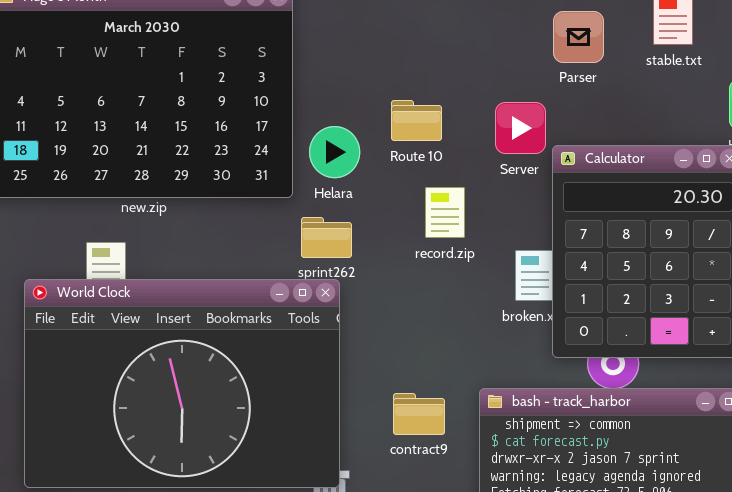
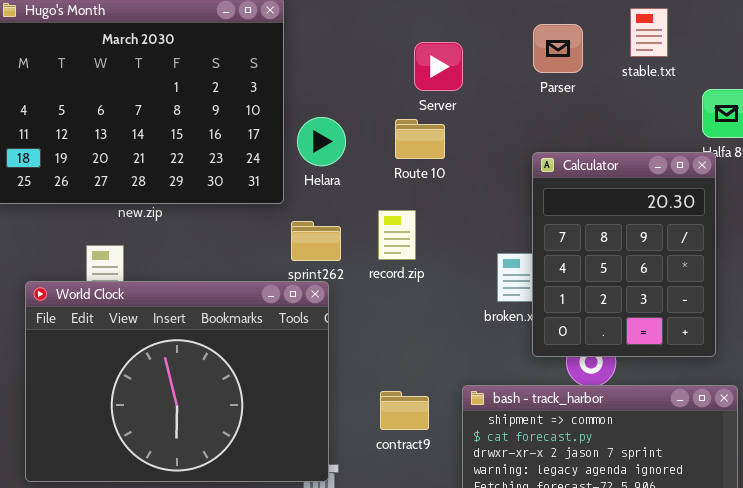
Route 10: [391,100,442,141] -> [395,119,445,159], moved
Server: [495,102,546,154] -> [414,42,463,91], moved
Helara: [309,126,360,178] -> [297,117,346,166], moved
record.zip: [425,187,465,238] -> [378,210,416,260], moved

